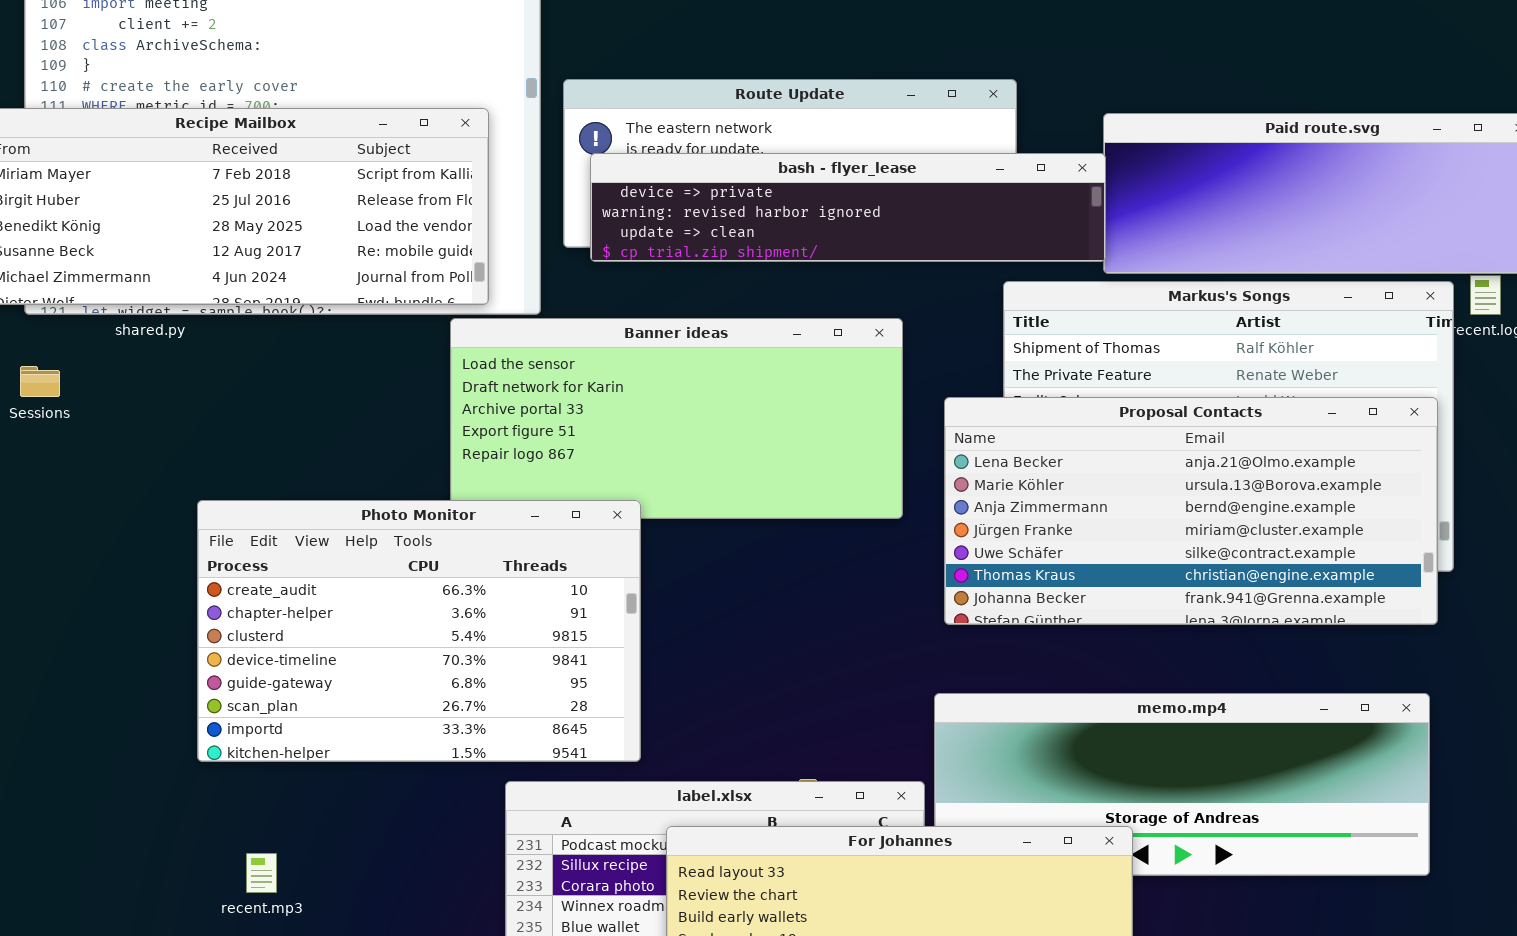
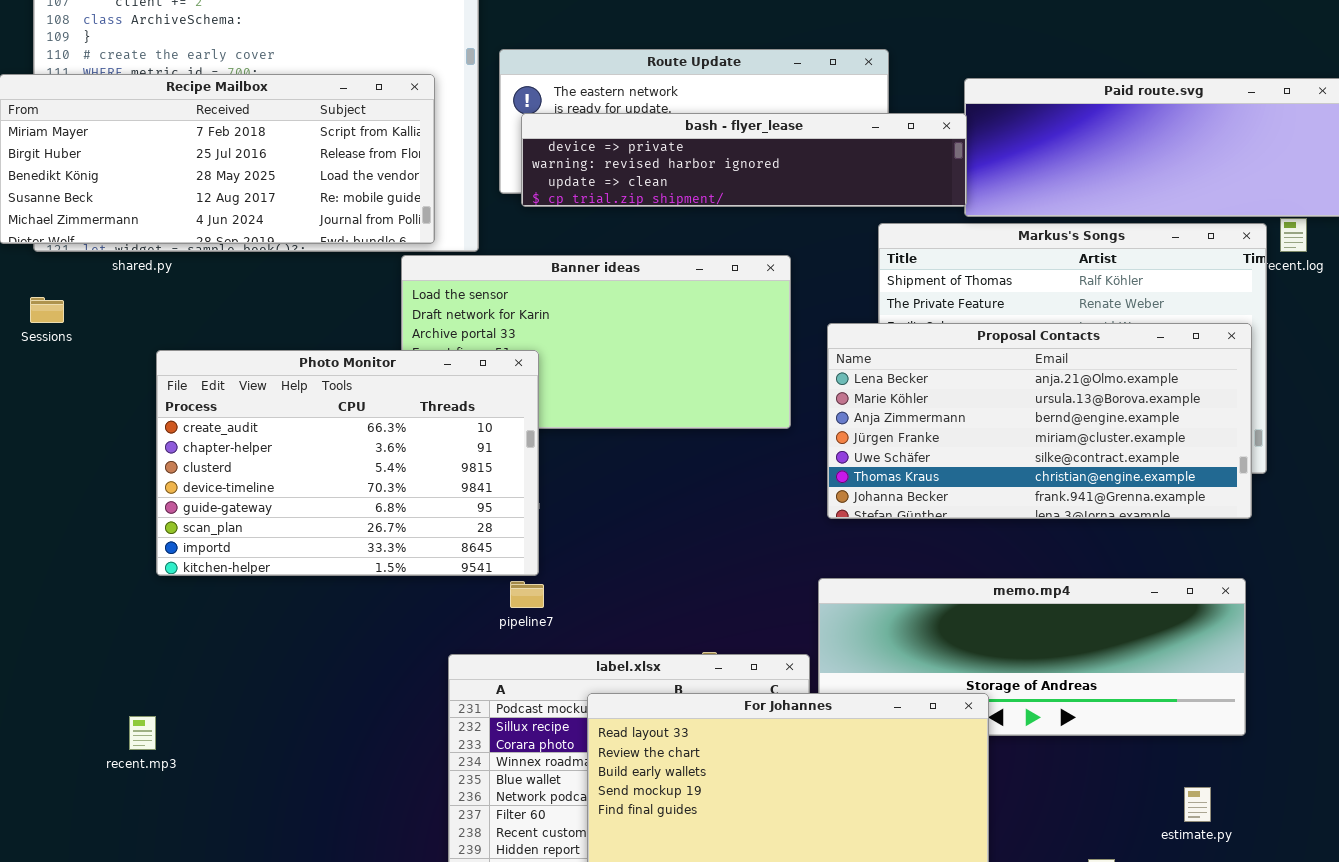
Photo Monitor: [197,500,641,762] -> [156,350,539,576], moved
recent.mp3: [246,853,277,893] -> [129,716,156,750], moved

